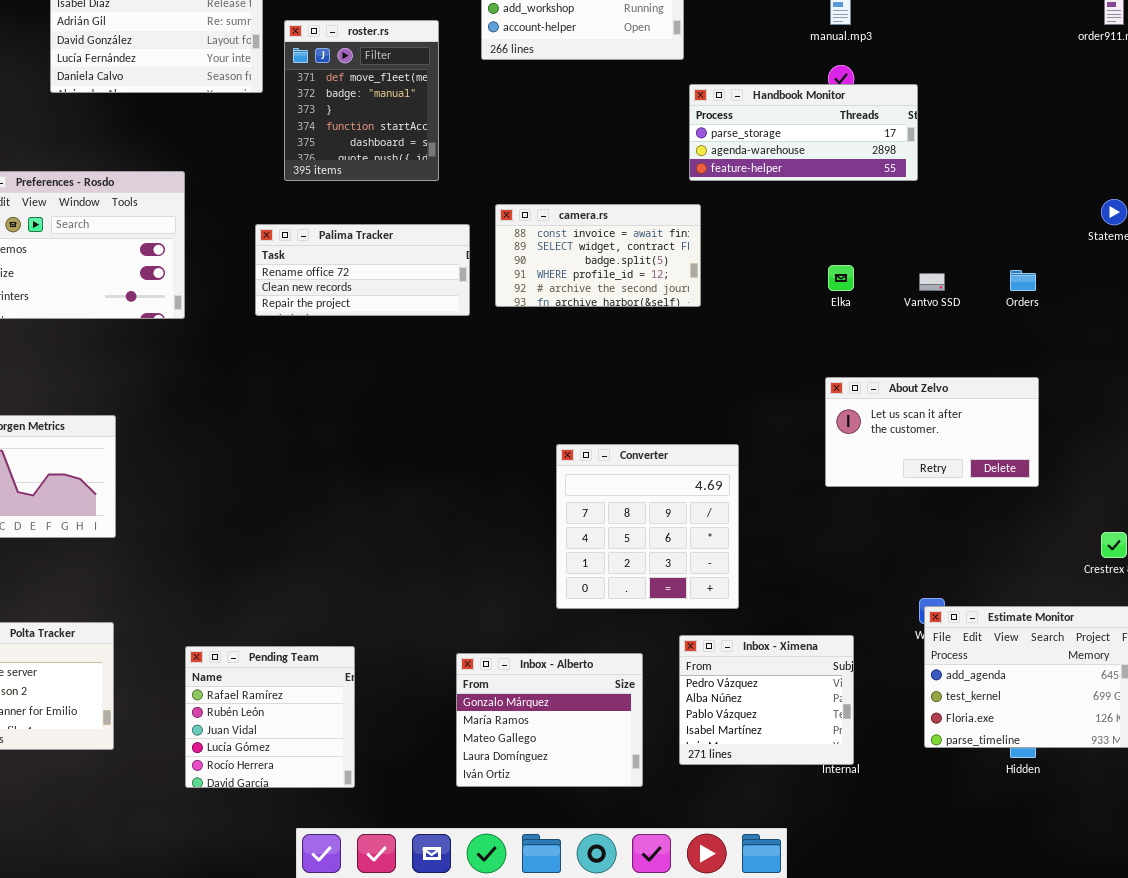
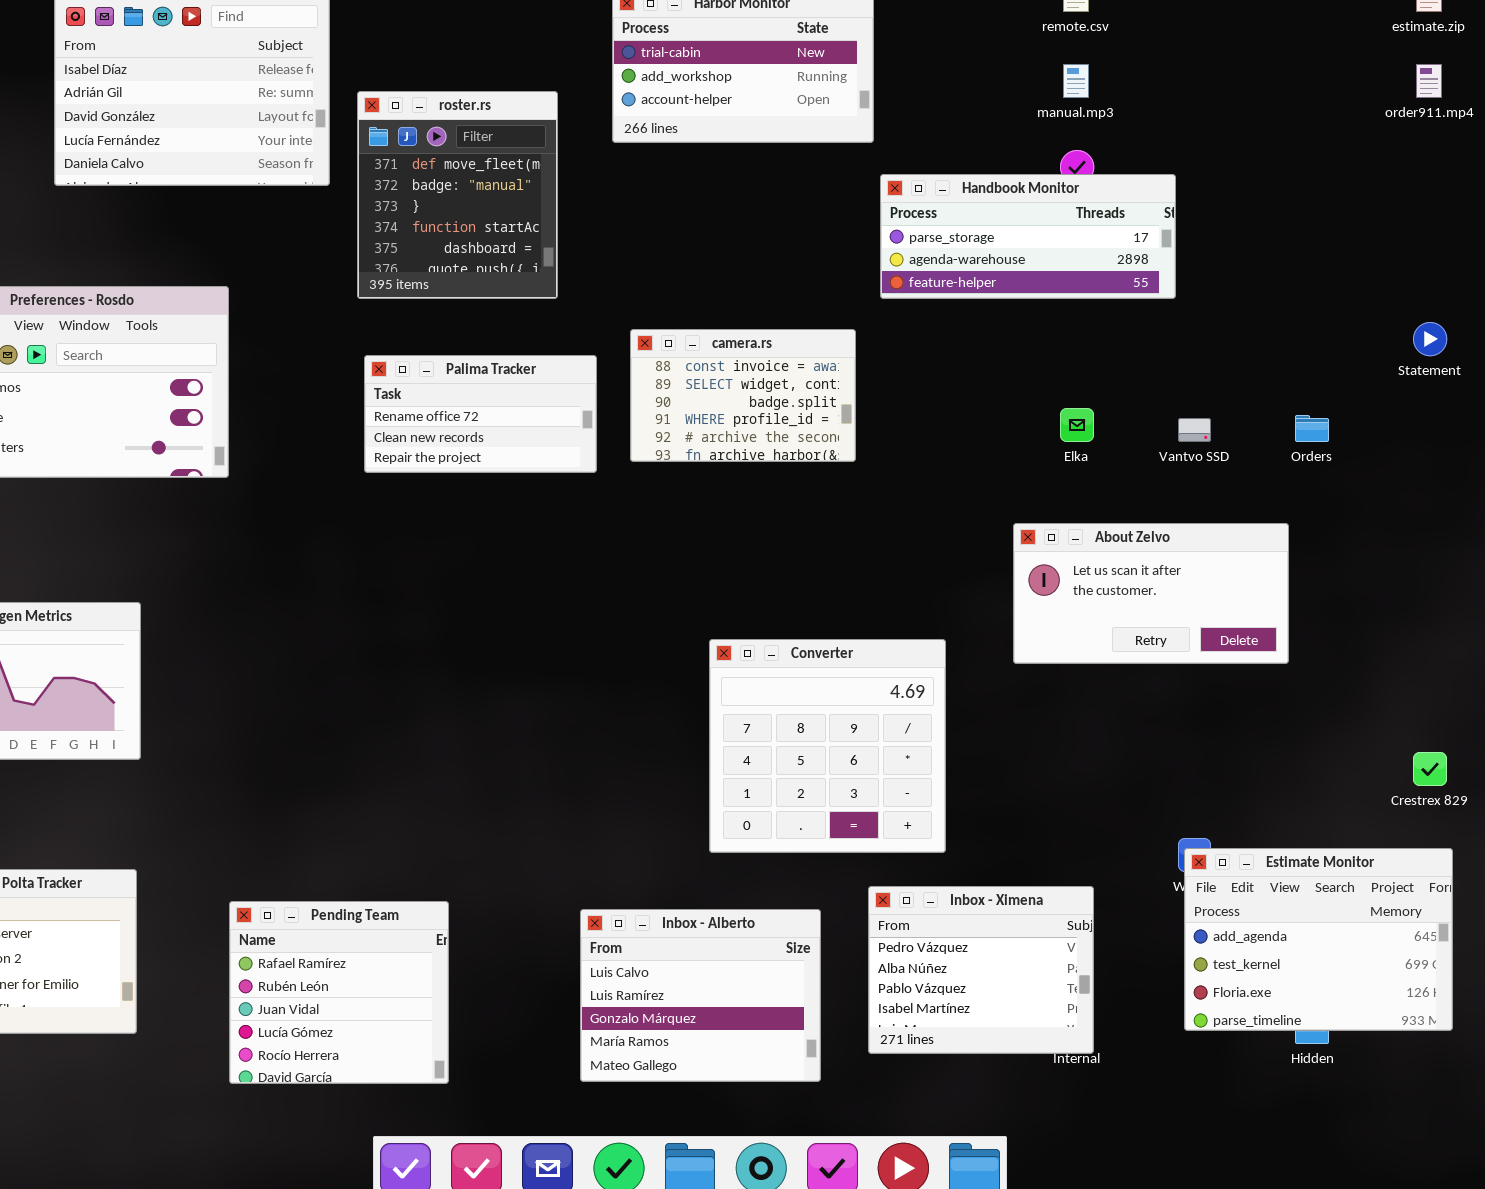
camera.rs: [495,204,701,307] -> [630,329,856,462], resized
Palima Tracker: [255,224,470,316] -> [364,355,597,473], resized
About Zelvo: [825,377,1039,487] -> [1013,523,1289,664], moved
Inbox - Alberto: [456,653,643,787] -> [580,909,821,1082], scrolled up 2 rows

